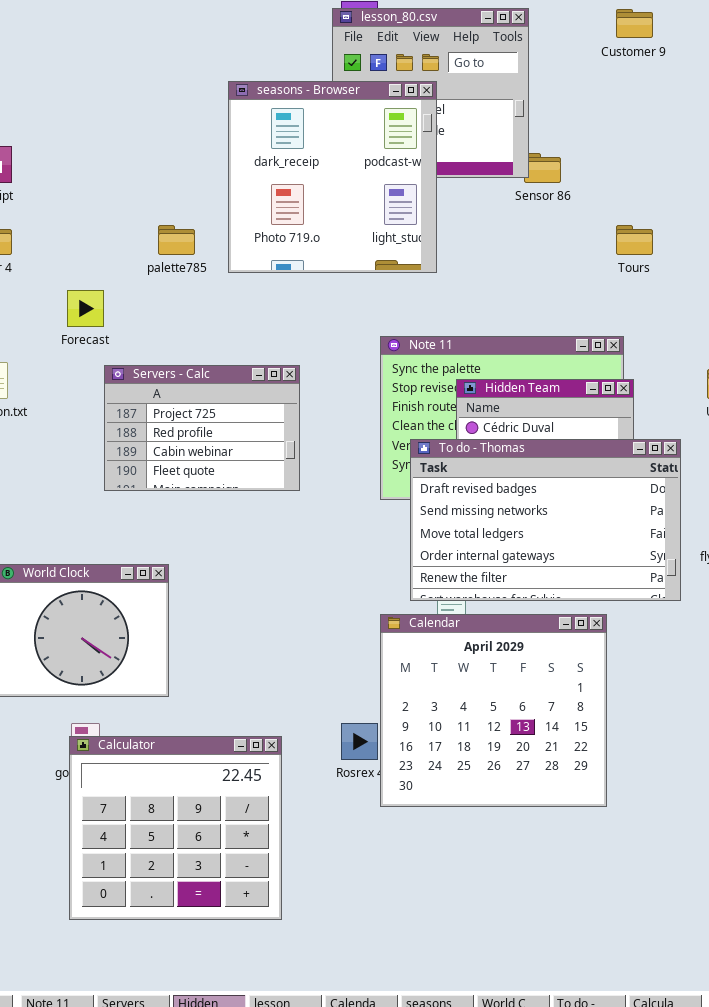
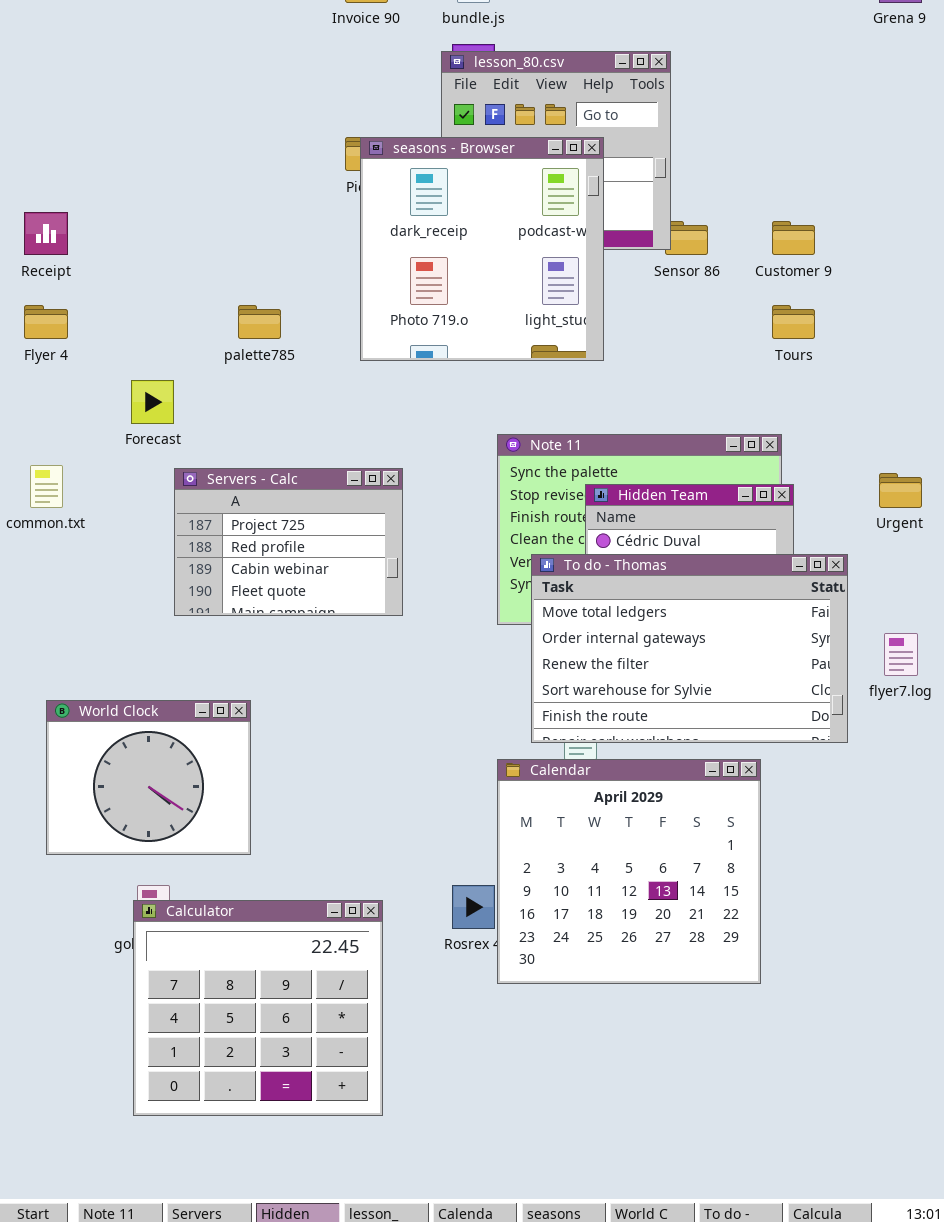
Customer 9: [616,9,653,38] -> [772,221,815,255], moved
seasons - Browser: [228,81,437,273] -> [360,137,604,361], moved
To do - Thomas: [410,439,681,601] -> [531,554,848,743], scrolled down 2 rows

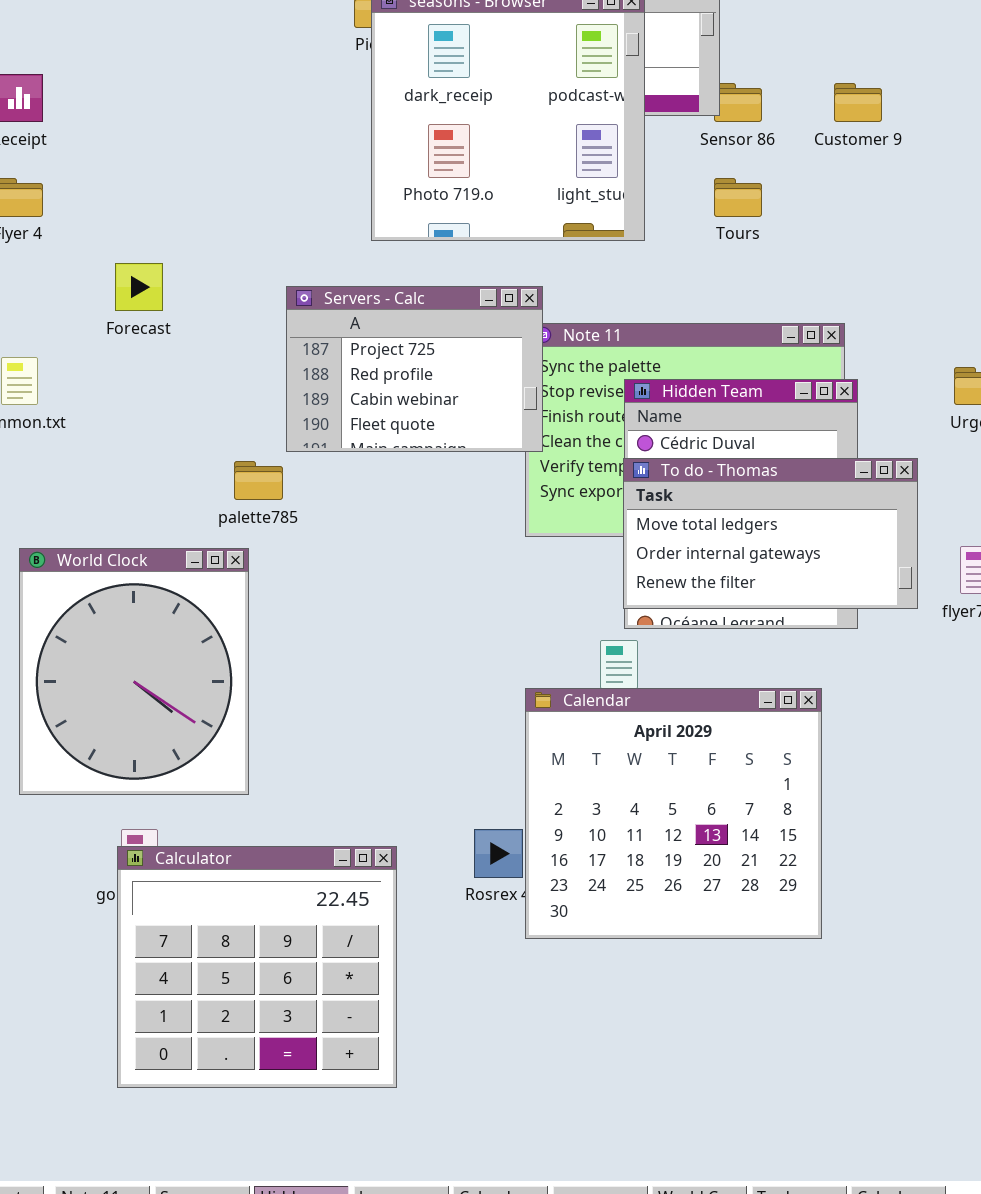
palette785: [238,305,281,339] -> [234,461,283,500], moved
Tours: [772,305,815,339] -> [714,178,762,217], moved
Servers - Calc: [174,468,403,616] -> [286,286,543,452], moved
To do - Thomas: [531,554,848,743] -> [623,458,918,609], resized
World Clock: [46,700,251,855] -> [19,548,249,795], resized

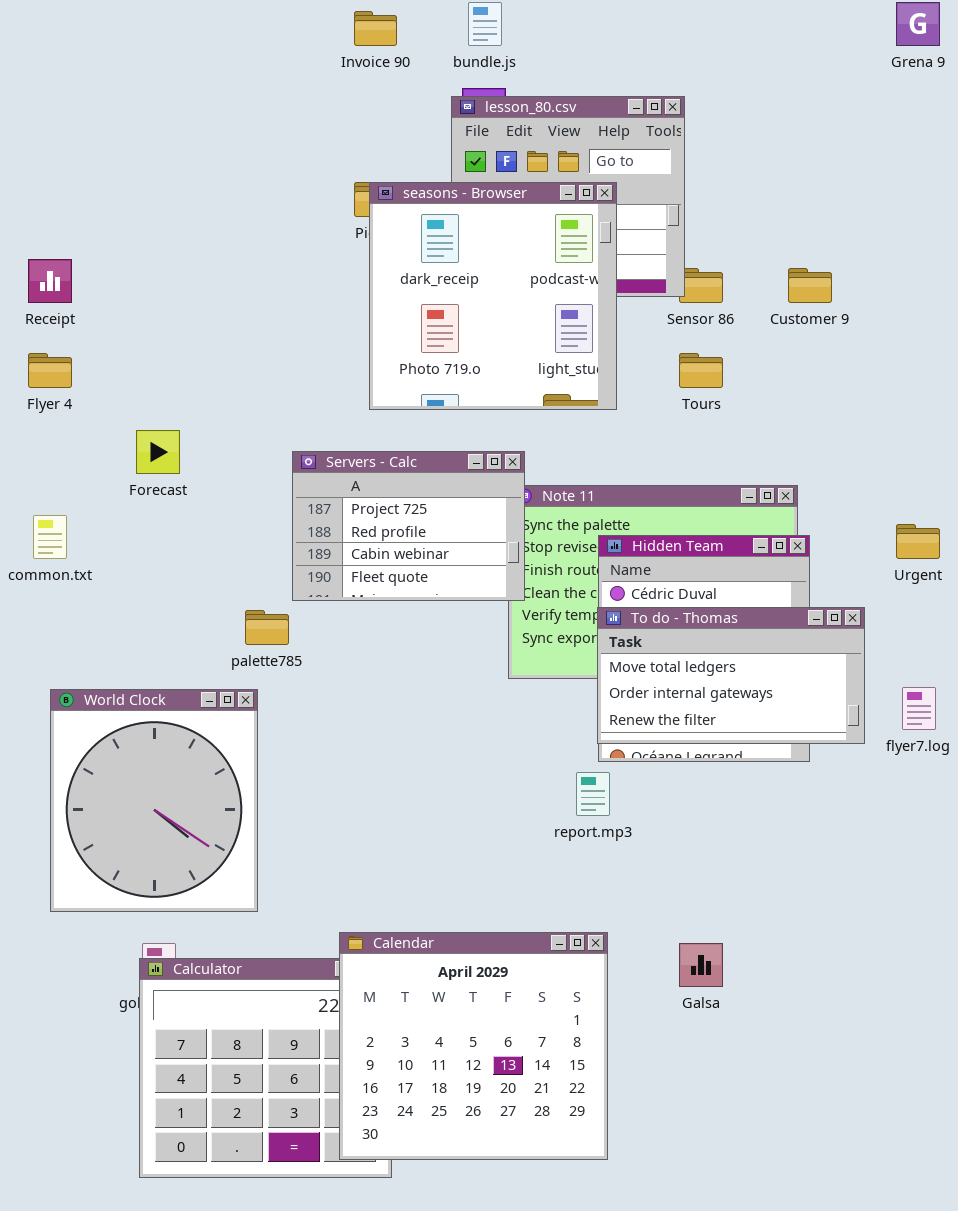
Calendar: [525,688,822,939] -> [339,932,608,1160], moved

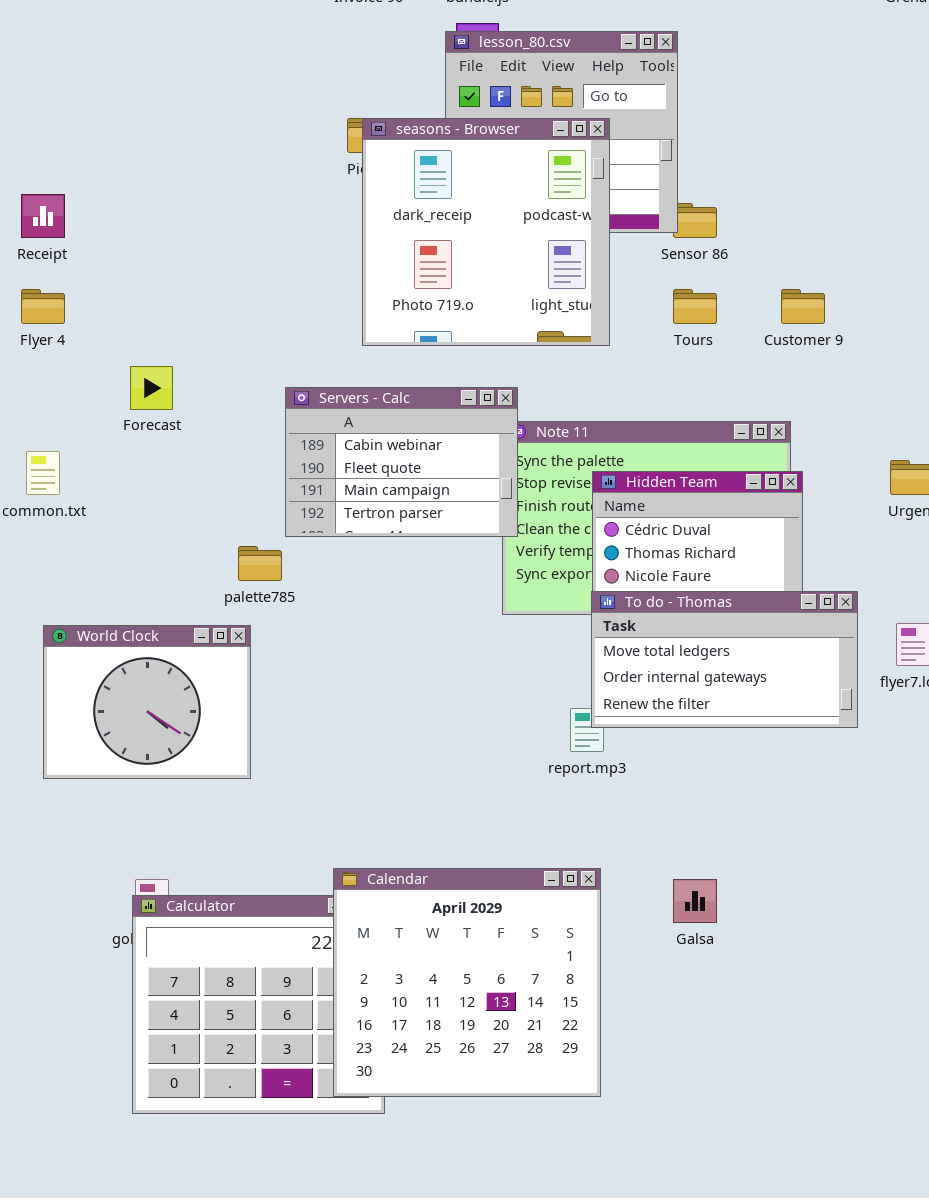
Customer 9: [788,268,832,303] -> [781,289,825,324], moved
Servers - Calc: [292,451,525,601] -> [285,387,518,537], scrolled down 2 rows
To do - Thomas: [597,607,865,744] -> [591,591,858,728], moved
World Clock: [50,689,258,912] -> [43,625,251,779], resized

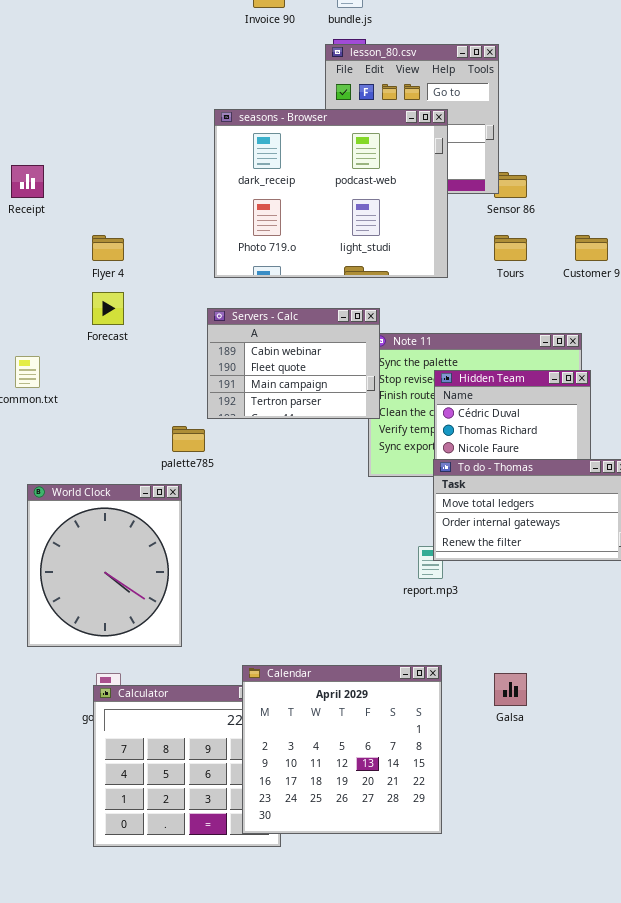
seasons - Browser: [362,118,610,346] -> [214,109,448,278], resized
Flyer 4: [21,289,65,324] -> [92,235,124,261], moved
World Clock: [43,625,251,779] -> [27,484,182,647], resized

